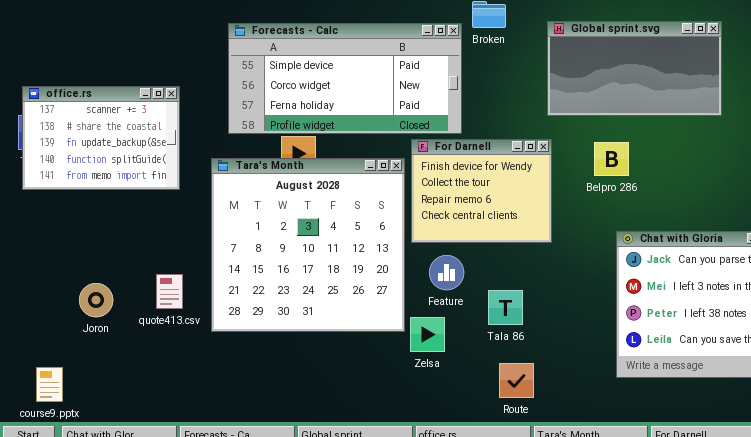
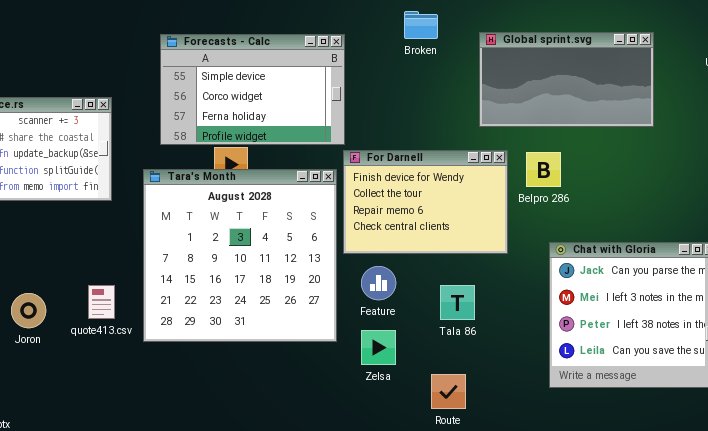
Forecasts - Calc: [228,23,462,134] -> [160,34,345,145], resized
For Darnell: [411,139,552,243] -> [343,150,508,254], resized
Tala 86: [488,290,523,325] -> [440,285,475,320], moved
Zelsa: [410,317,445,352] -> [361,330,396,365], moved

